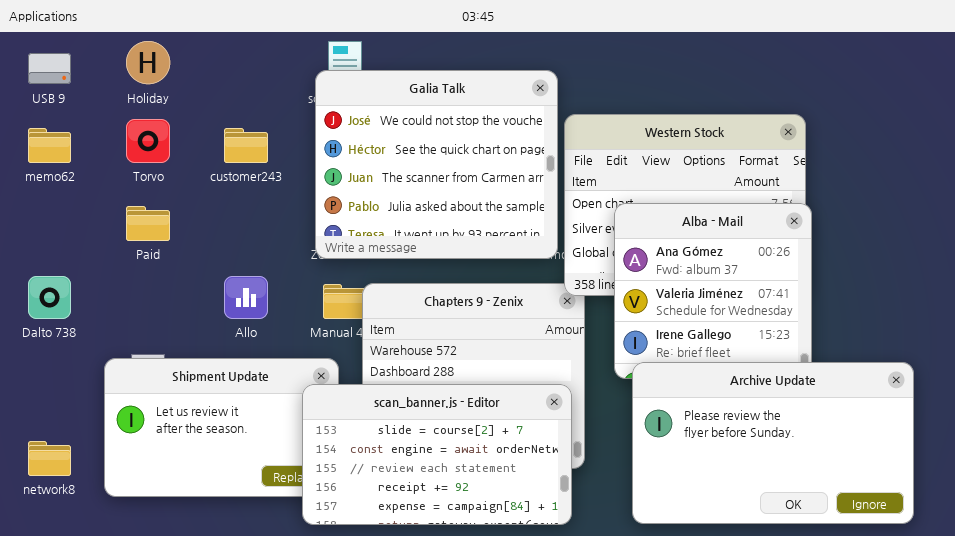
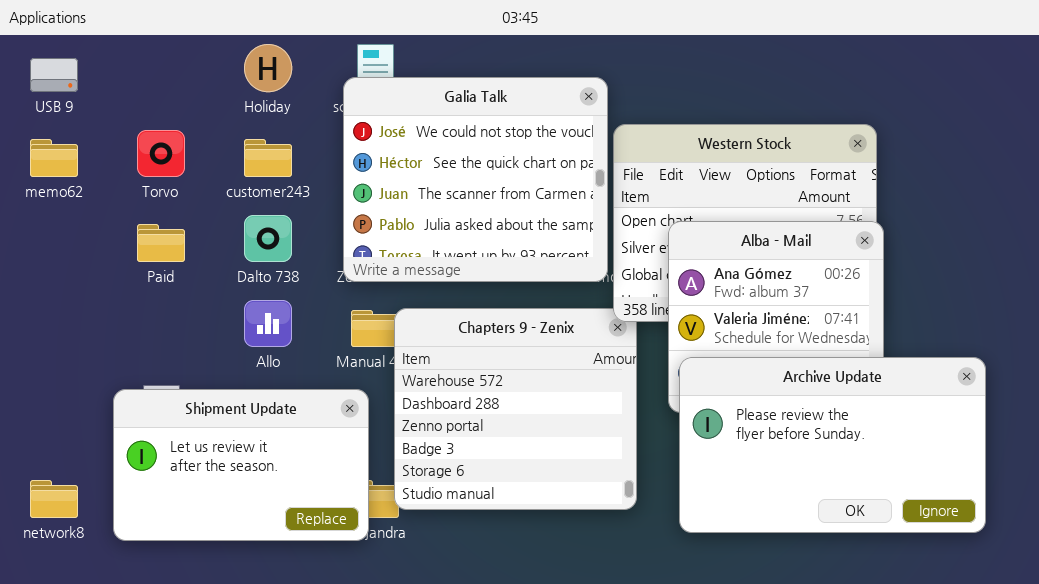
Holiday: [126,41,170,84] -> [244,44,292,92], moved
Dalto 738: [28,276,71,319] -> [244,215,292,262], moved
Archive Update: [632,362,914,524] -> [679,357,986,533], moved
scan_banner.js - Editor: [302,384,572,525] -> none, closed

